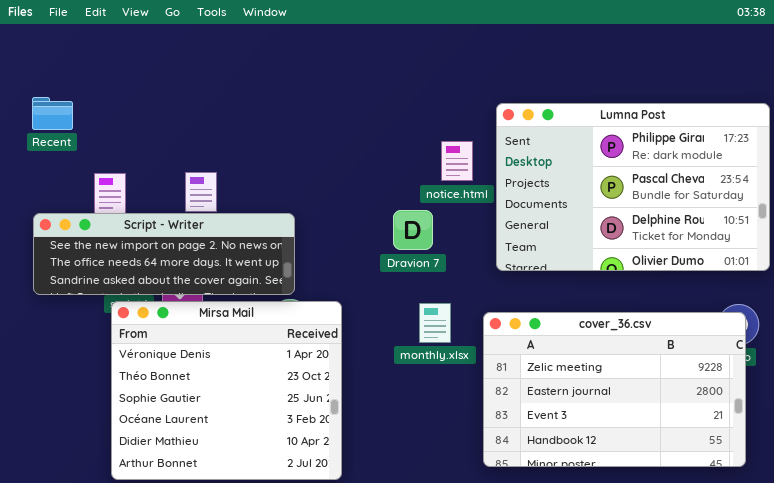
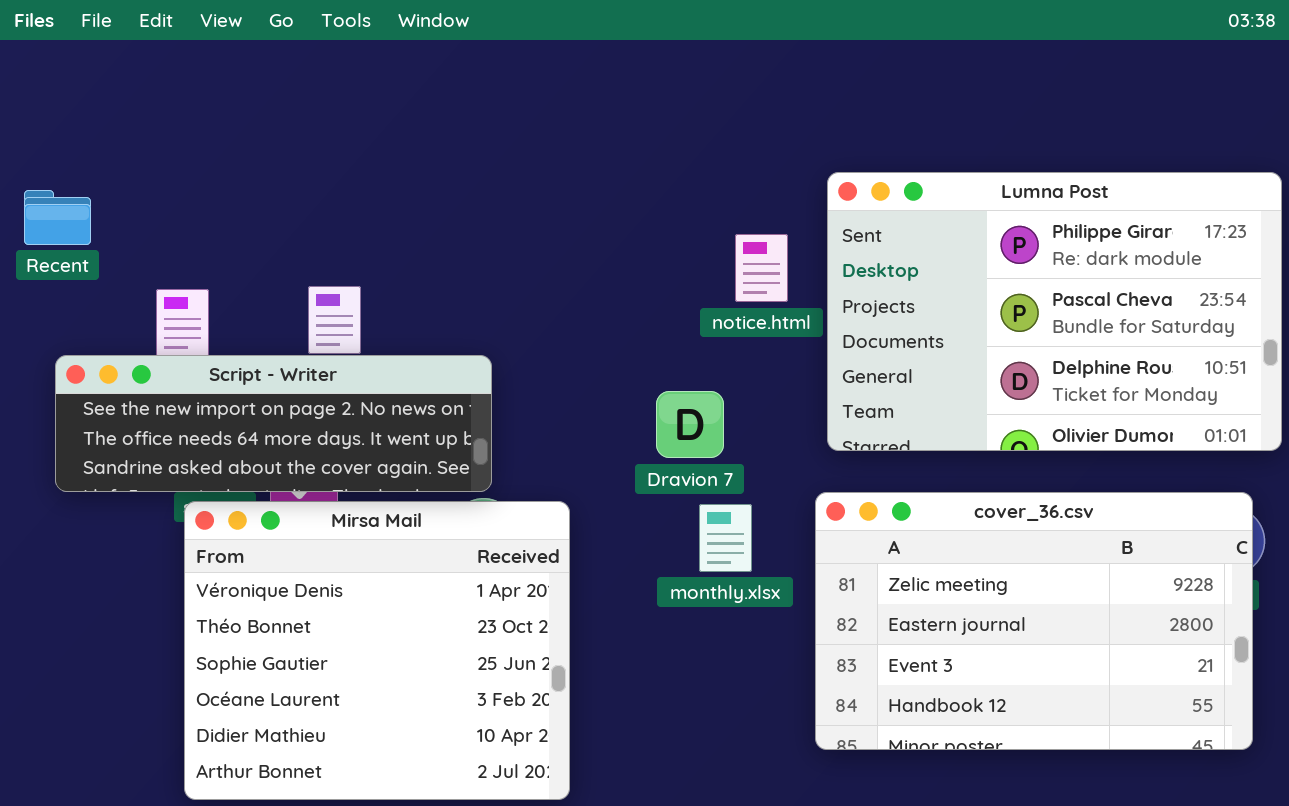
Recent: [32,97,73,130] -> [24,190,91,245], moved
Dravion 7: [393,210,433,250] -> [656,391,724,458], moved
cover_36.csv: [483,312,746,467] -> [815,492,1253,750], moved

